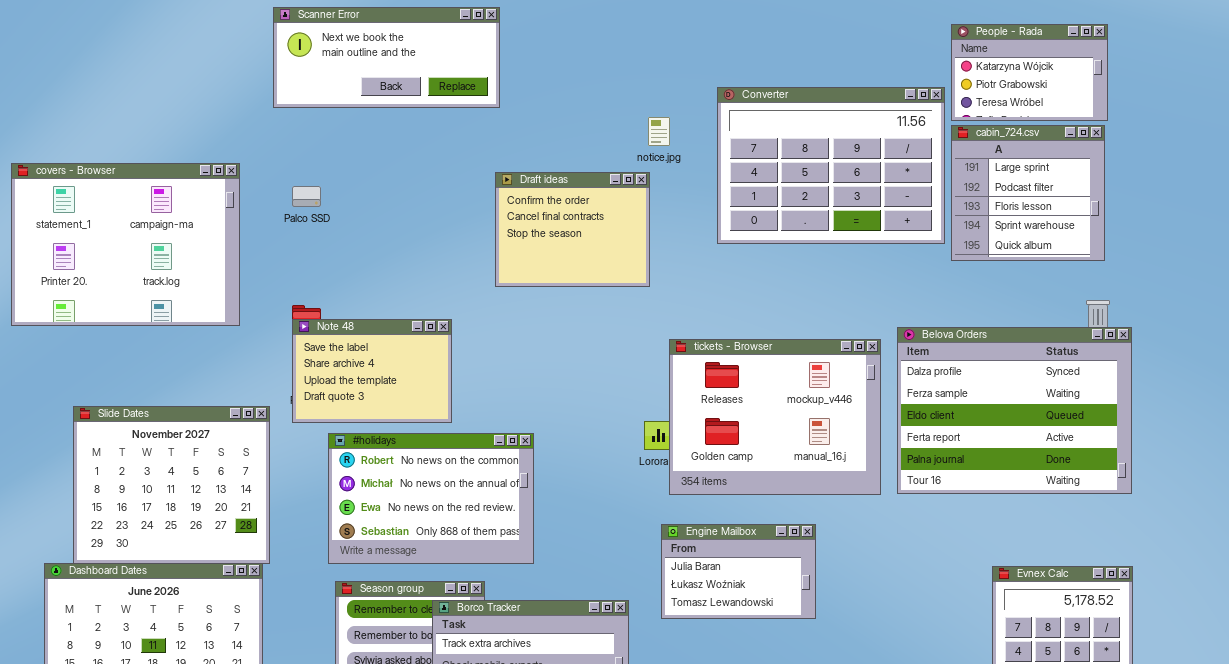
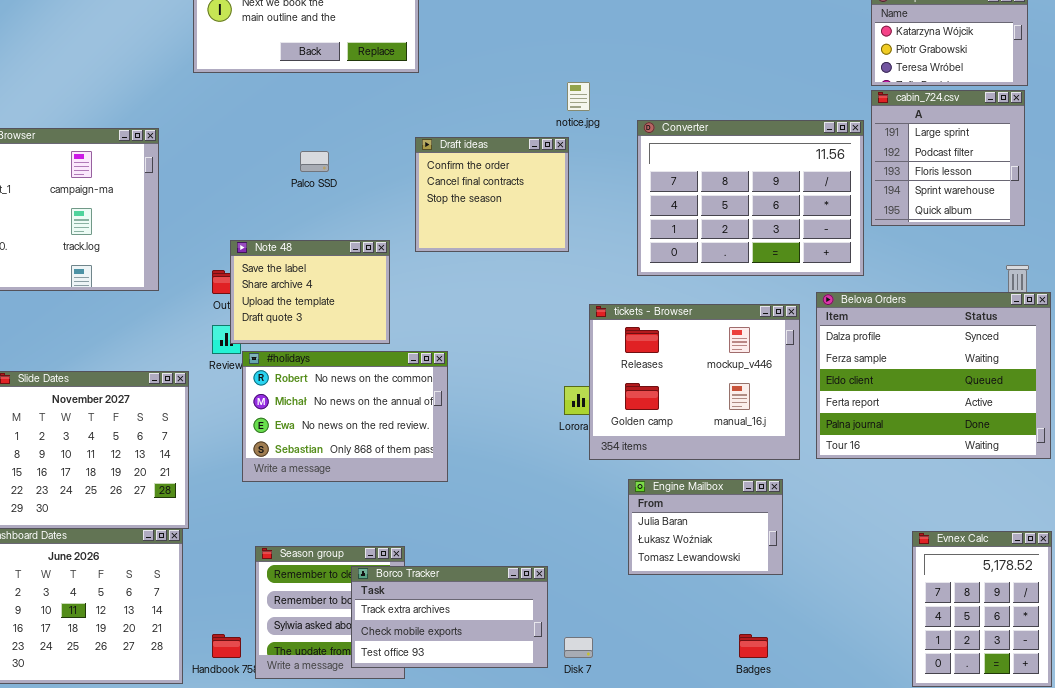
Converter: [717,87,945,244] -> [637,120,864,276], moved
Palco SSD: [292,186,321,207] -> [300,151,329,172], moved
Note 48: [292,319,452,423] -> [230,240,390,344], moved
#holidays: [328,433,534,564] -> [242,351,448,482], moved
Engine Mailbox: [661,524,816,619] -> [628,479,783,575], moved

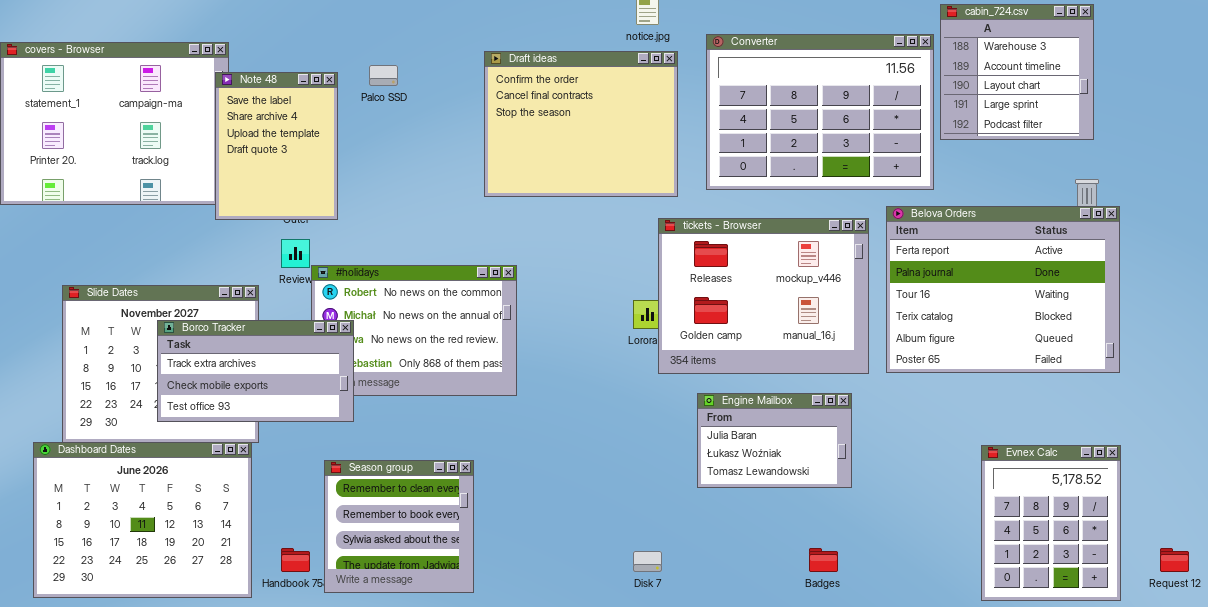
cabin_724.csv: [871,90,1025,226] -> [940,4,1094,140], scrolled up 3 rows
Draft ideas: [415,137,569,252] -> [484,51,678,197], resized
Note 48: [230,240,390,344] -> [215,72,338,220], moved, resized
Belova Orders: [816,292,1051,459] -> [886,206,1120,373], scrolled down 3 rows
Borco Tracker: [351,566,548,668] -> [157,320,354,422], moved

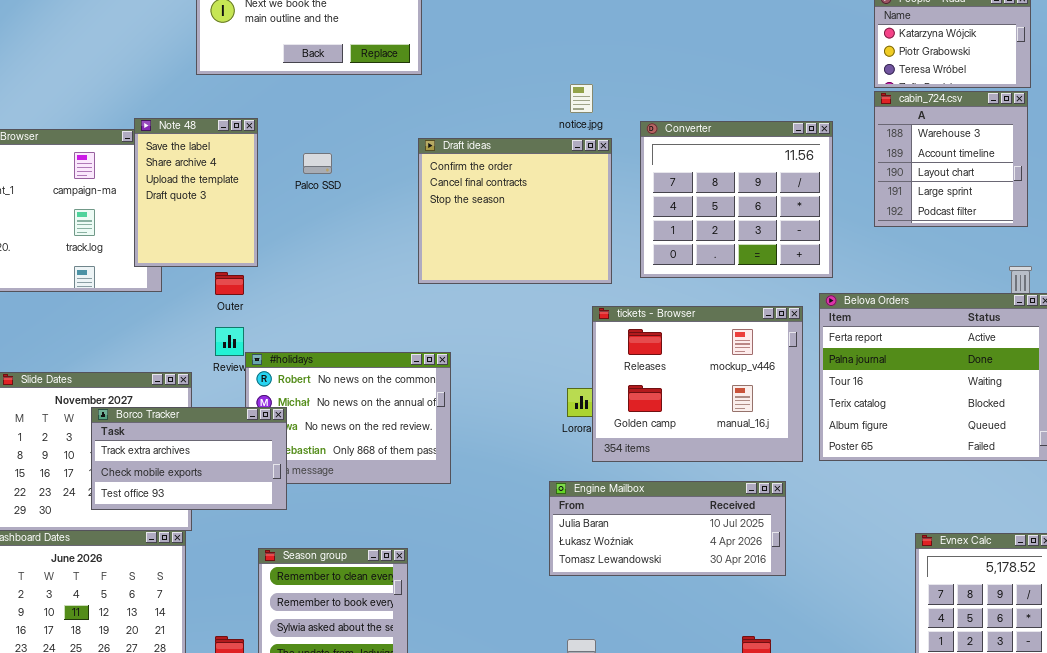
Converter: [706,34,934,190] -> [640,121,833,278], resized
Note 48: [215,72,338,220] -> [134,118,258,267], moved
Engine Mailbox: [697,393,852,488] -> [549,481,786,576], resized

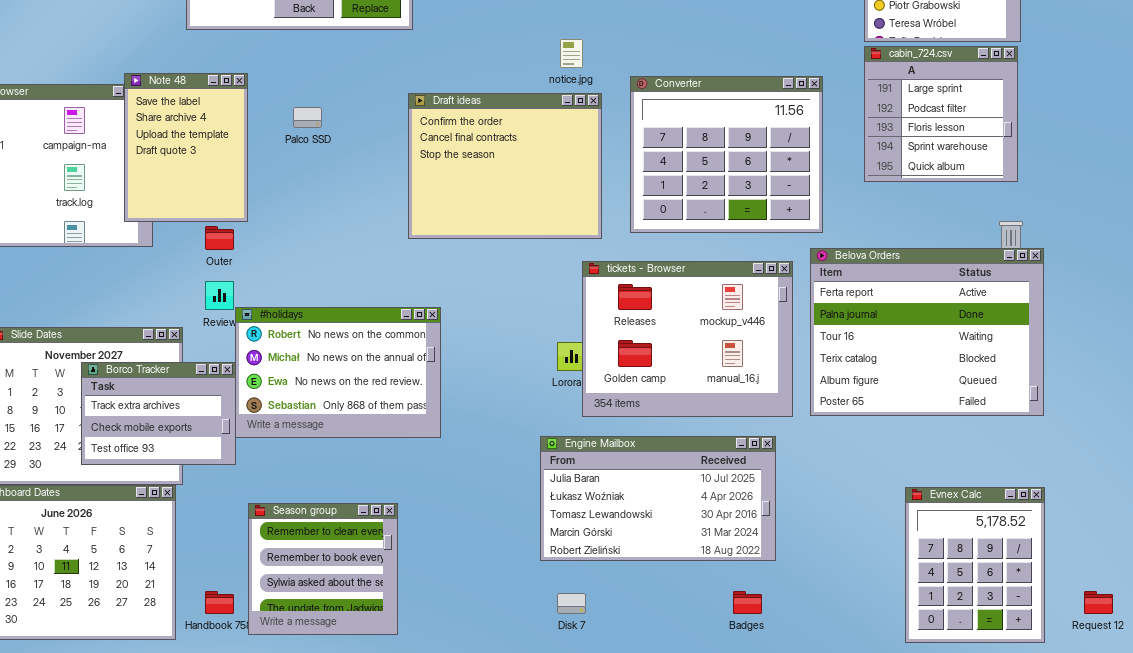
cabin_724.csv: [874,91,1028,227] -> [864,46,1018,182], scrolled down 3 rows
Borco Tracker: [91,407,287,510] -> [81,362,236,465], resized
Engine Mailbox: [549,481,786,576] -> [540,436,776,561], resized

